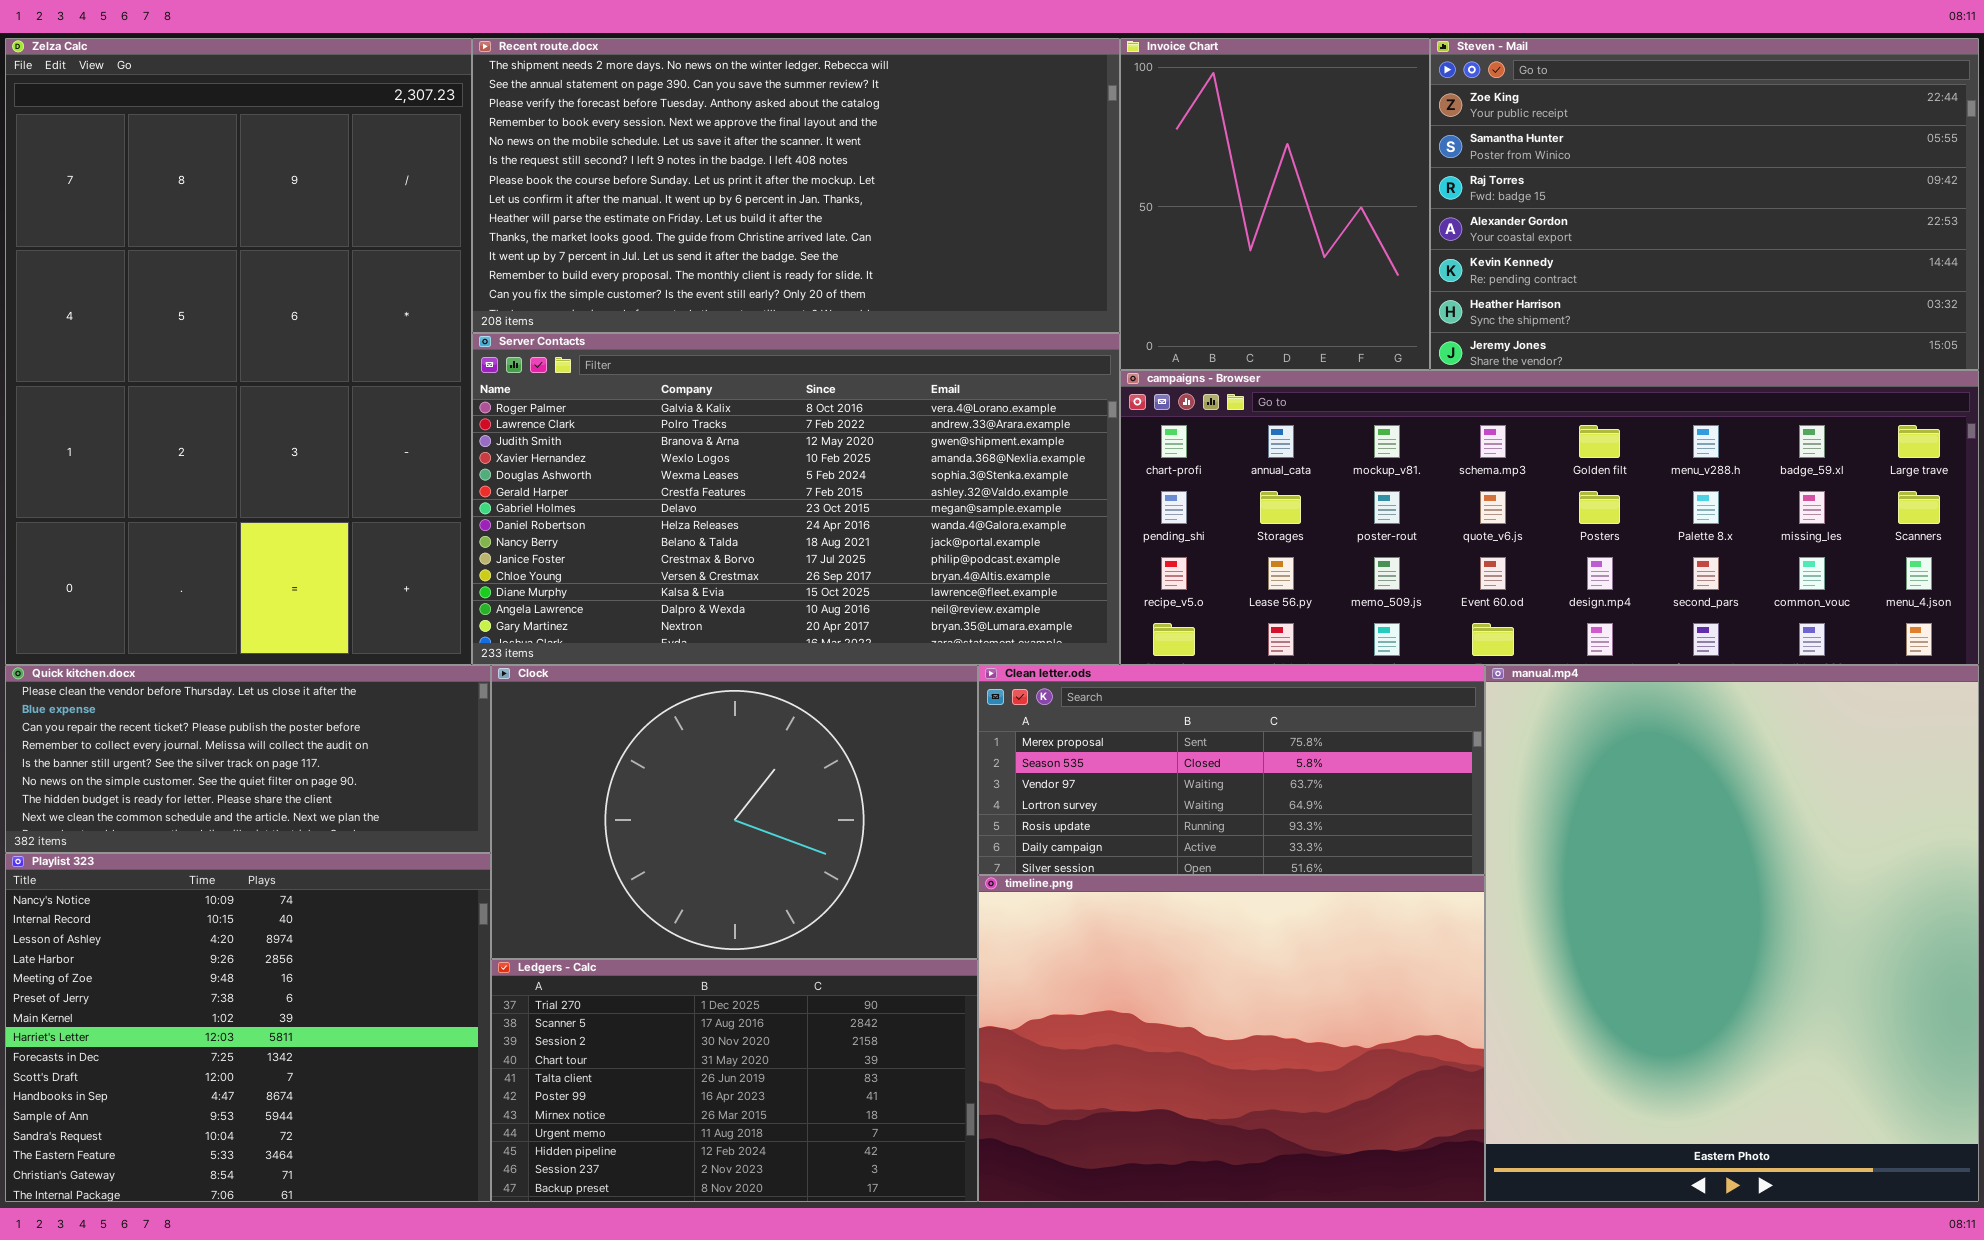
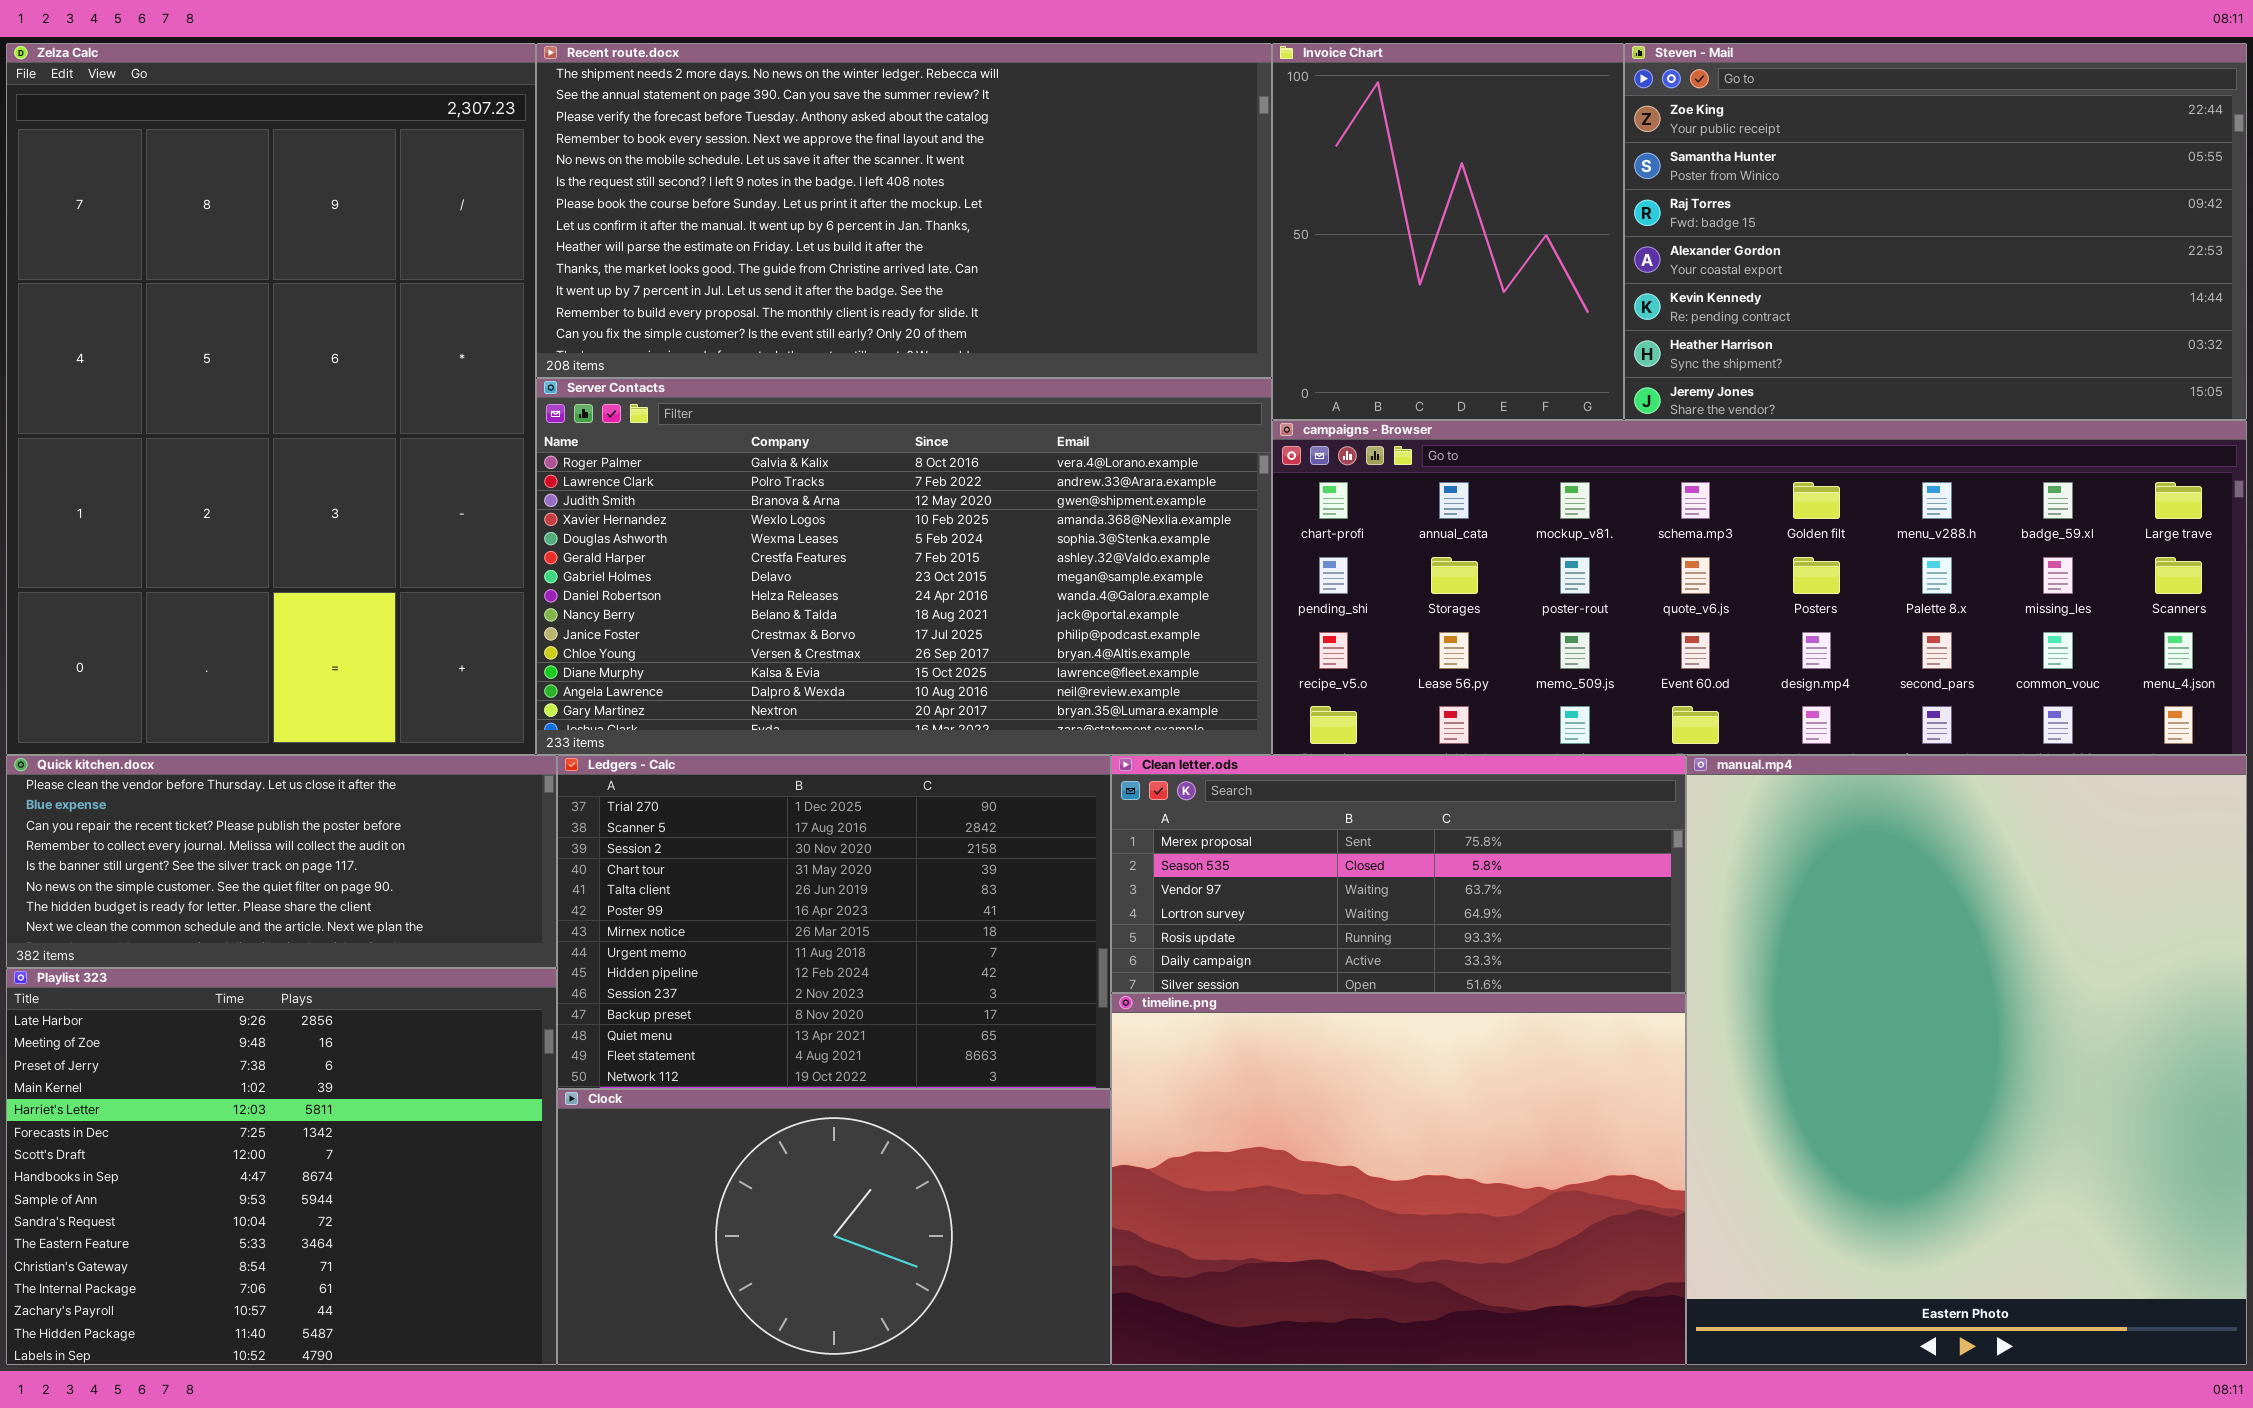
Clock: [491,665,978,959] -> [557,1089,1111,1365], moved, resized
Playlist 323: [5,853,491,1202] -> [6,968,557,1365], scrolled down 3 rows
Ledgers - Calc: [491,959,978,1202] -> [557,755,1111,1089], moved, resized

